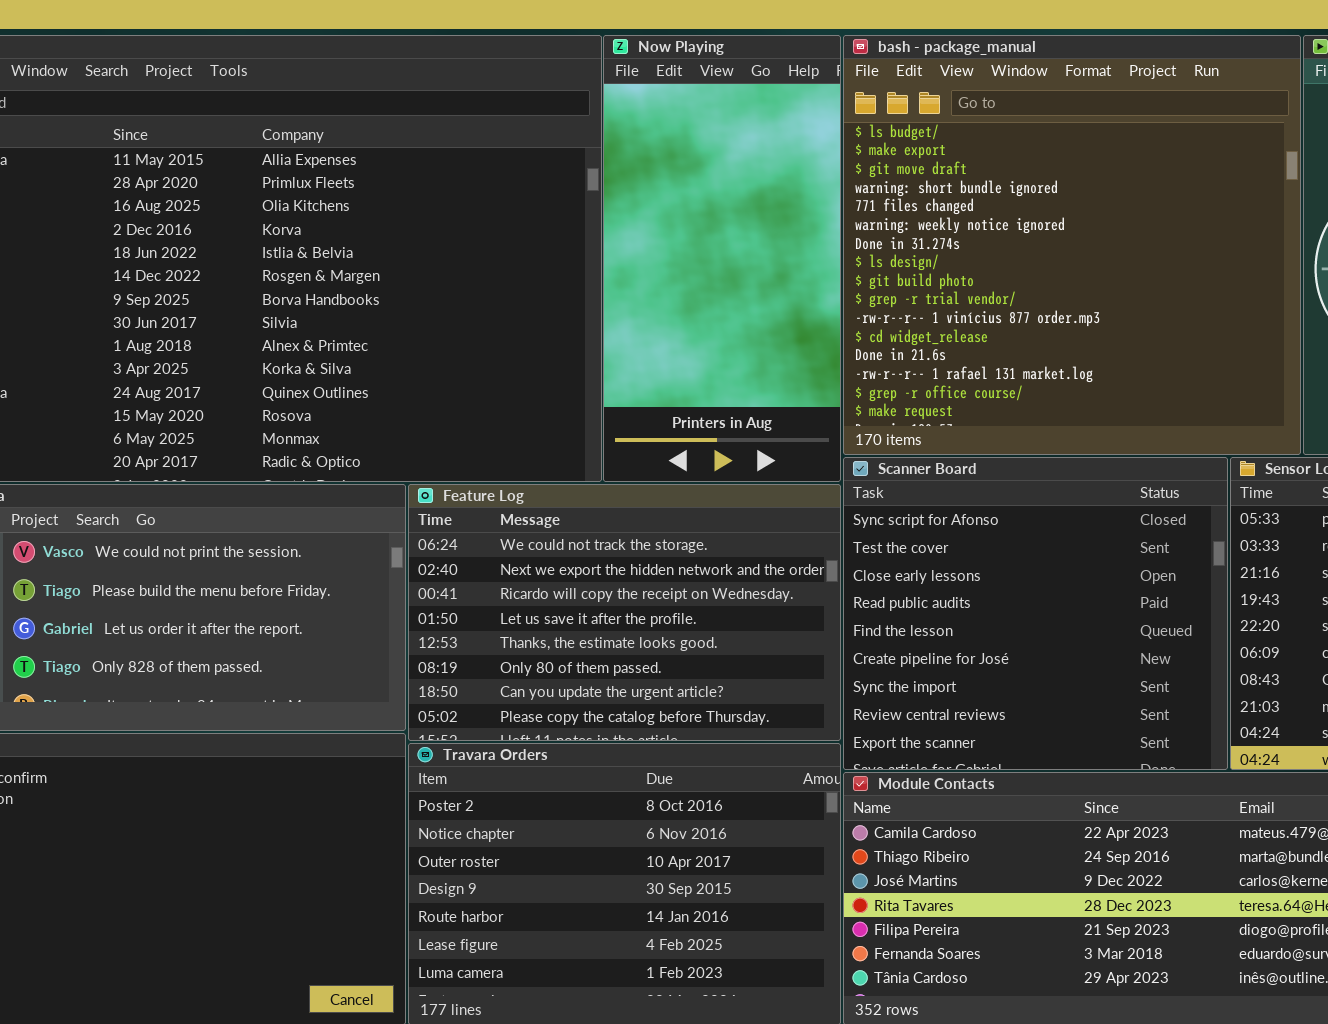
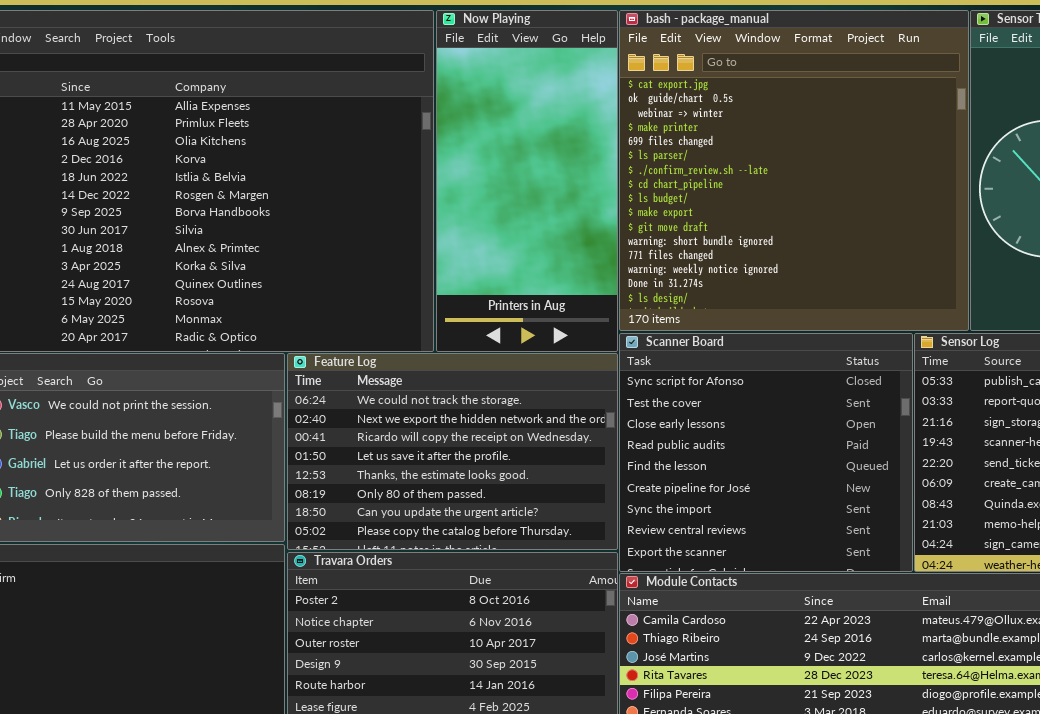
bash - package_manual: [843,35,1301,455] -> [619,10,969,331], scrolled up 8 rows

